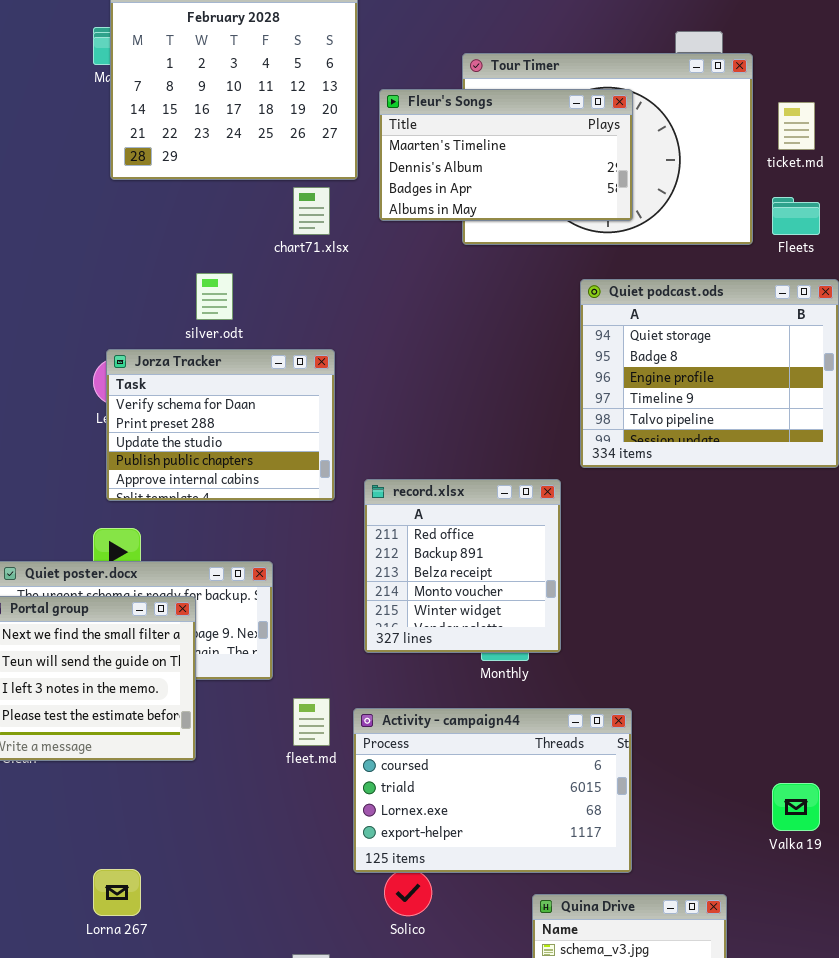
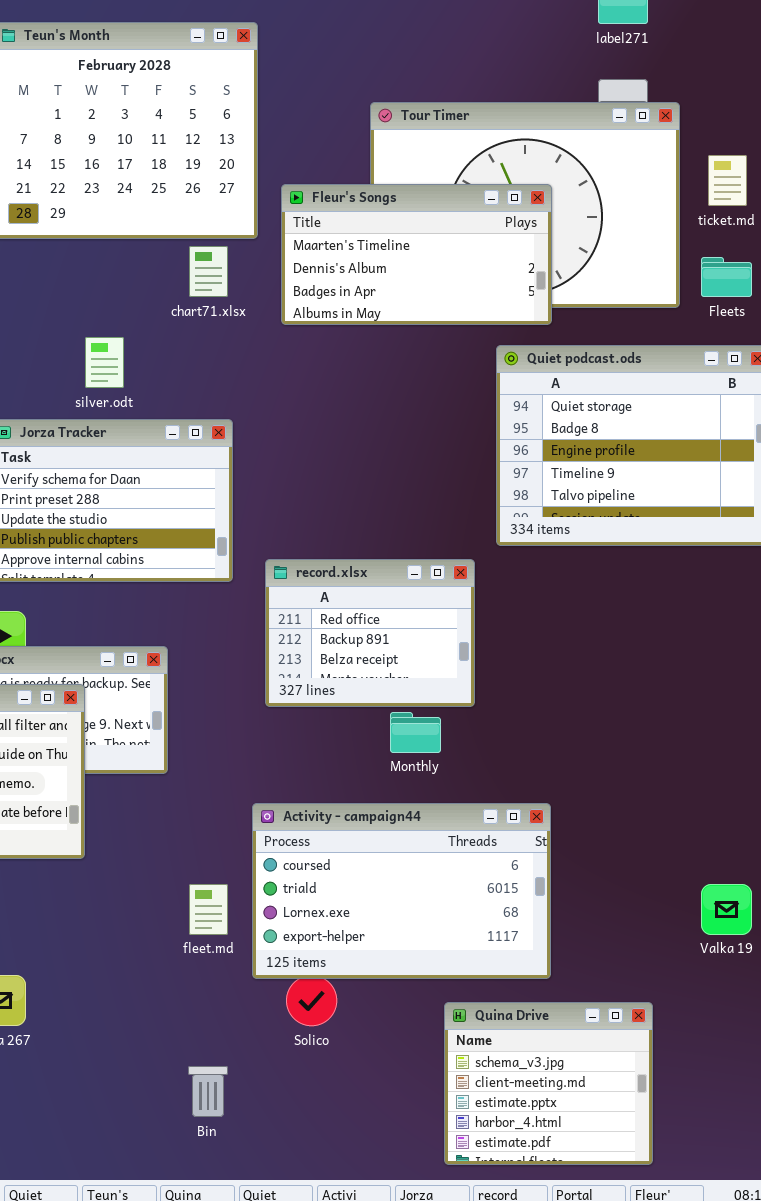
Fleur's Songs: [379,89,633,221] -> [281,184,552,325], moved
record.xlsx: [364,479,561,653] -> [265,559,475,707], resized
fleet.md: [293,698,330,746] -> [189,884,228,935], moved

